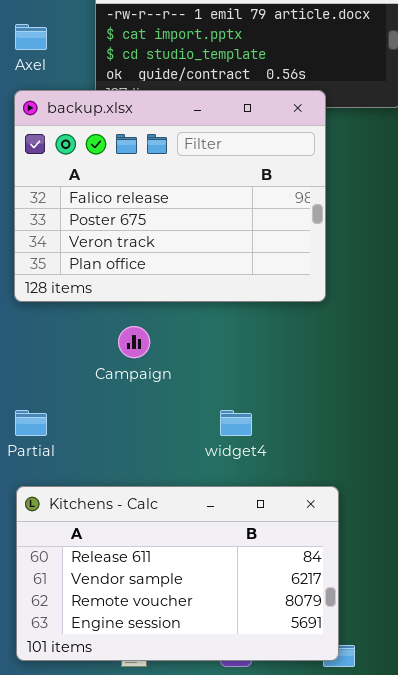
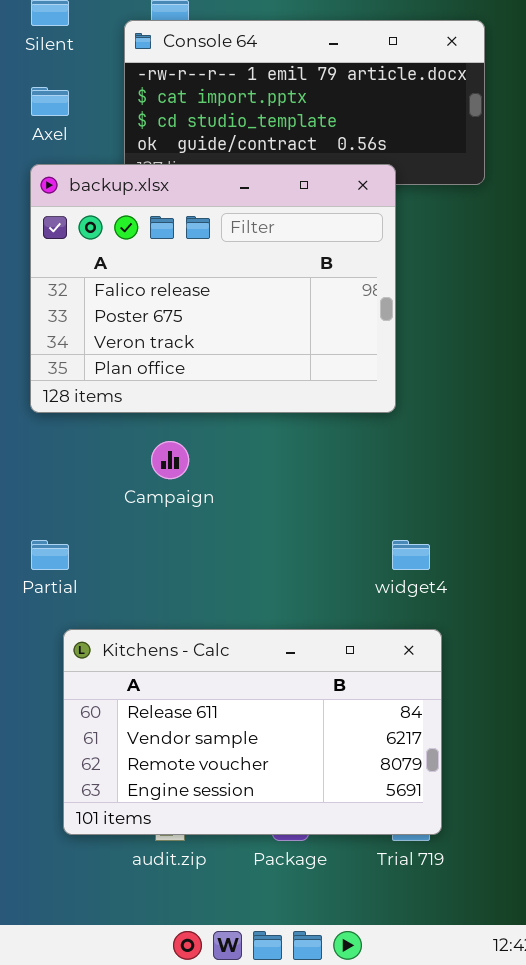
widget4: [220,410,252,436] -> [392,540,430,570], moved
Kitchens - Calc: [16,486,339,661] -> [63,629,442,835], moved

